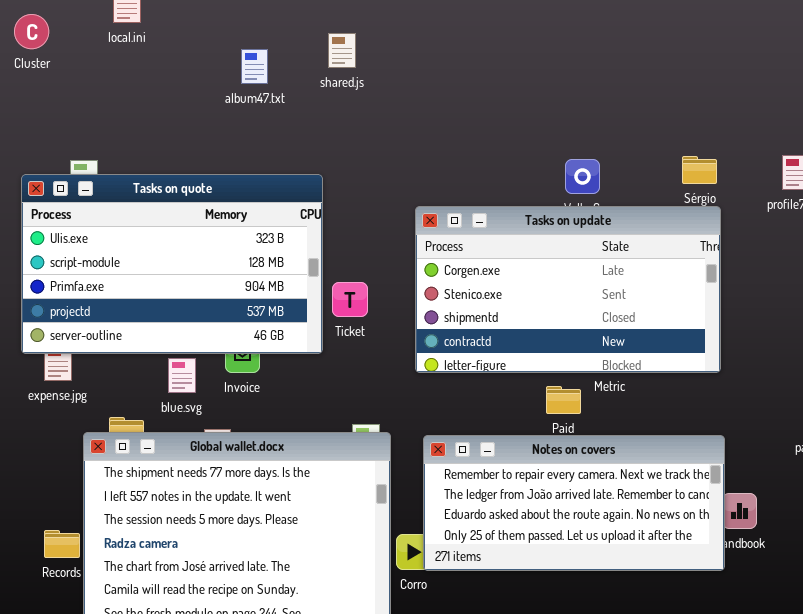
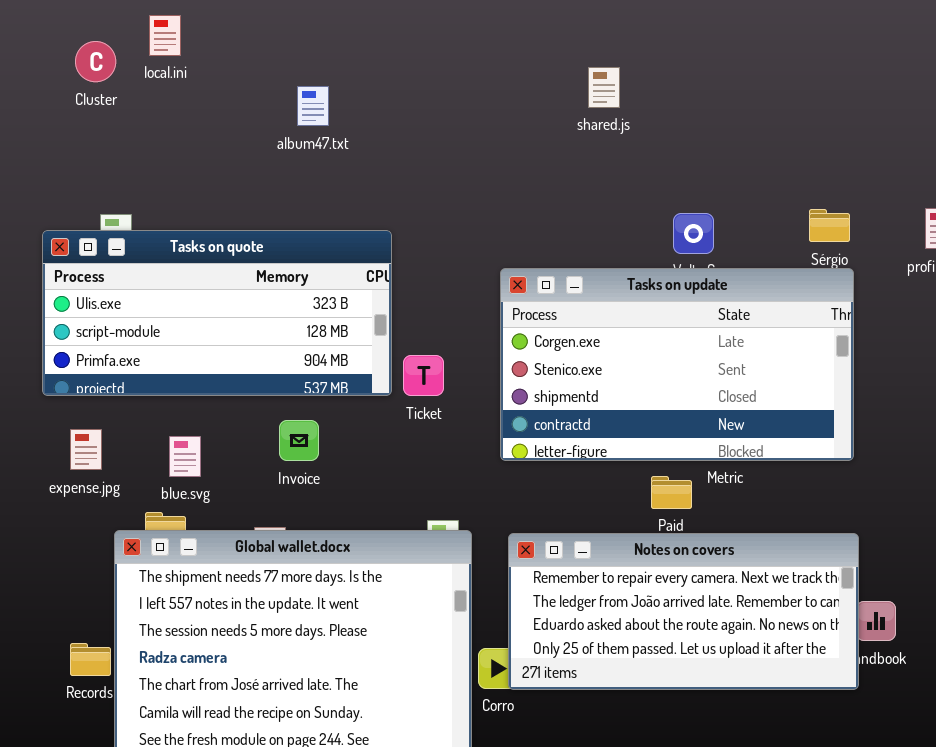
Cluster: [14,14,49,49] -> [75,41,116,82], moved
shared.js: [328,33,356,68] -> [588,67,620,108], moved
Tasks on quote: [21,174,323,354] -> [42,230,392,396], resized
blue.svg: [168,358,196,393] -> [169,436,201,477], moved

